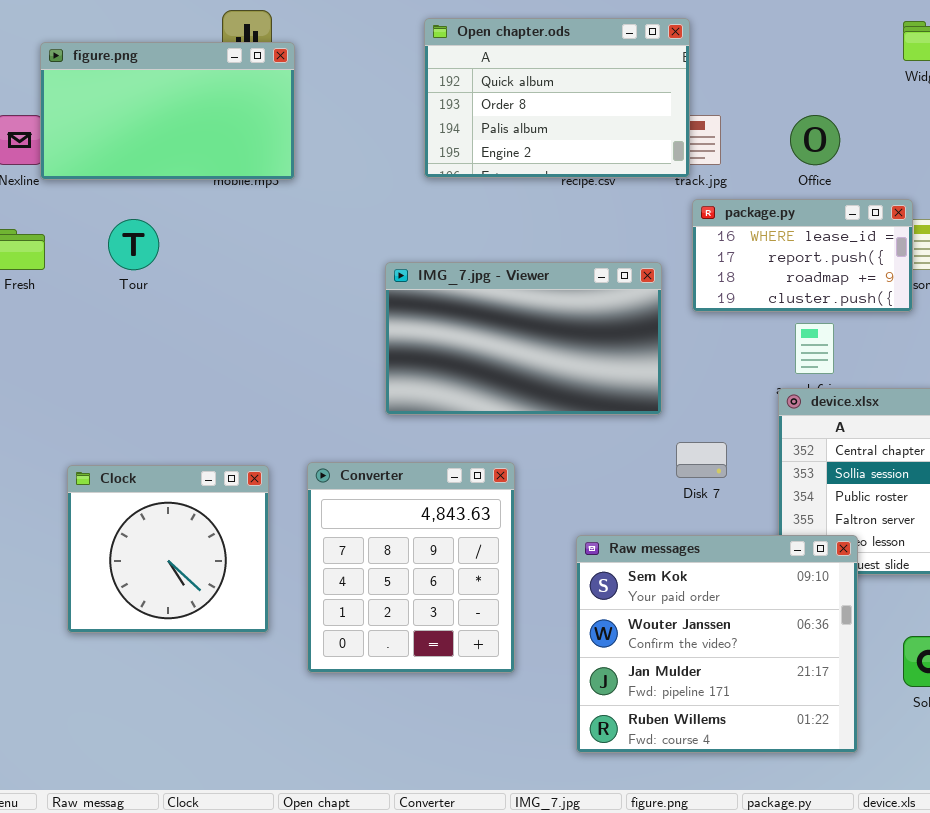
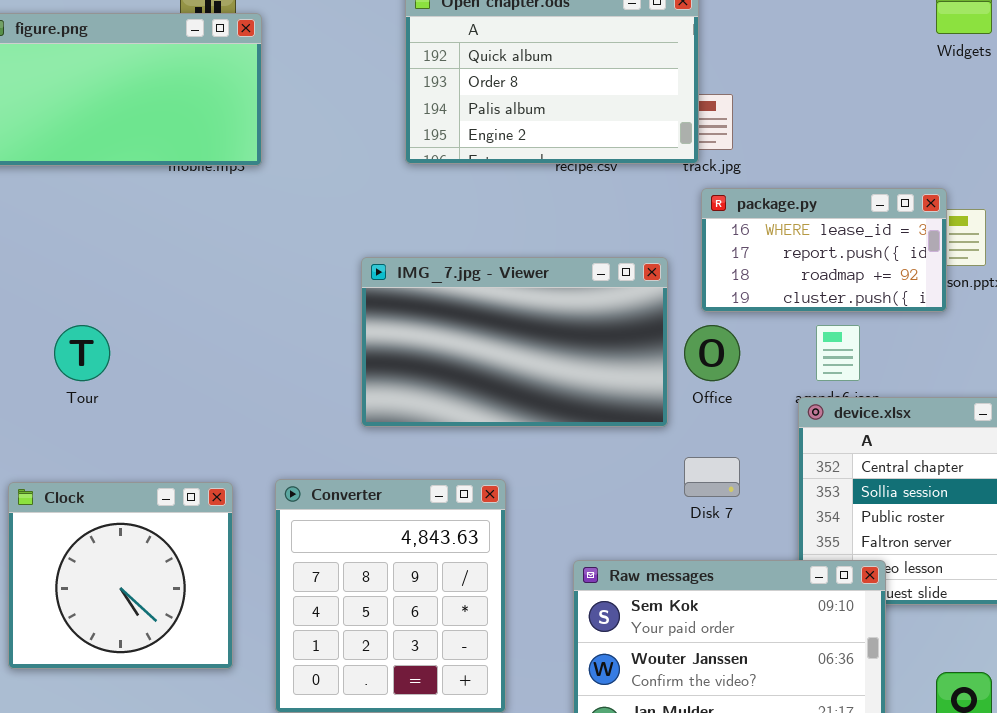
Office: [790,115,840,165] -> [684,325,740,381], moved
Tour: [108,219,159,270] -> [54,325,110,381], moved

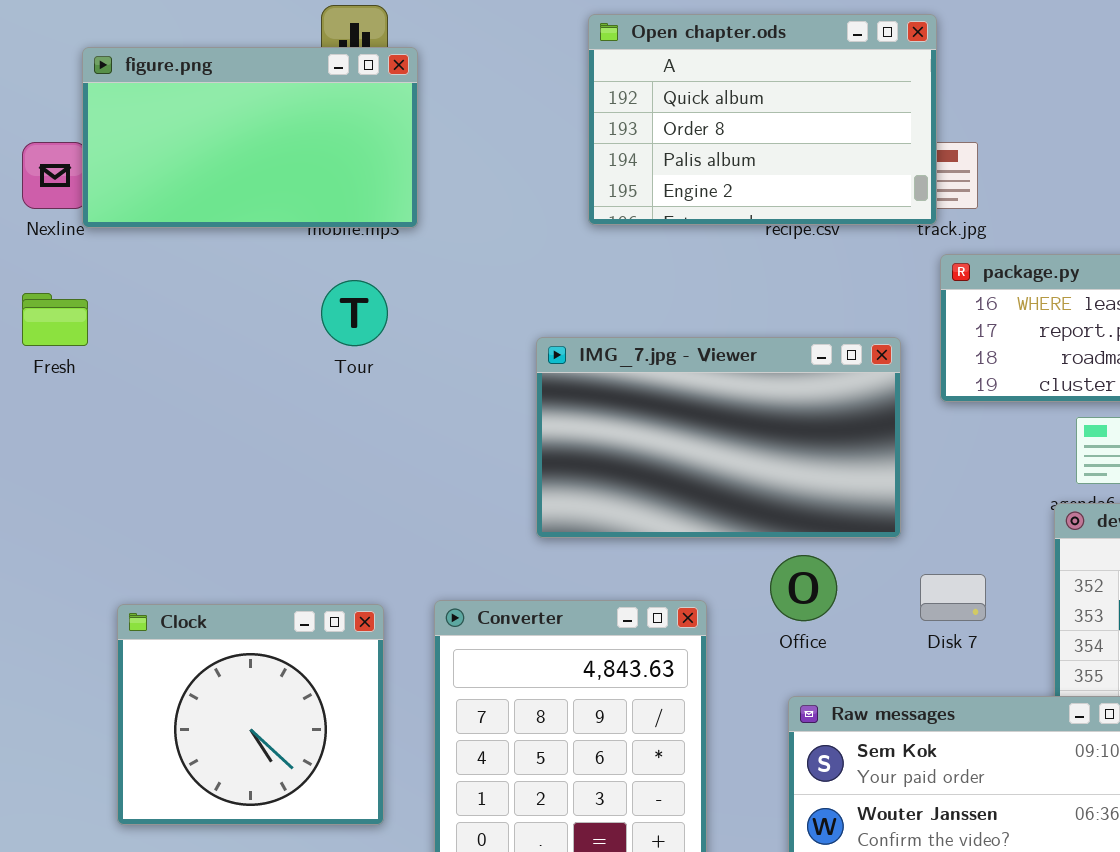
Tour: [54,325,110,381] -> [321,280,388,346], moved
Office: [684,325,740,381] -> [770,555,837,621], moved

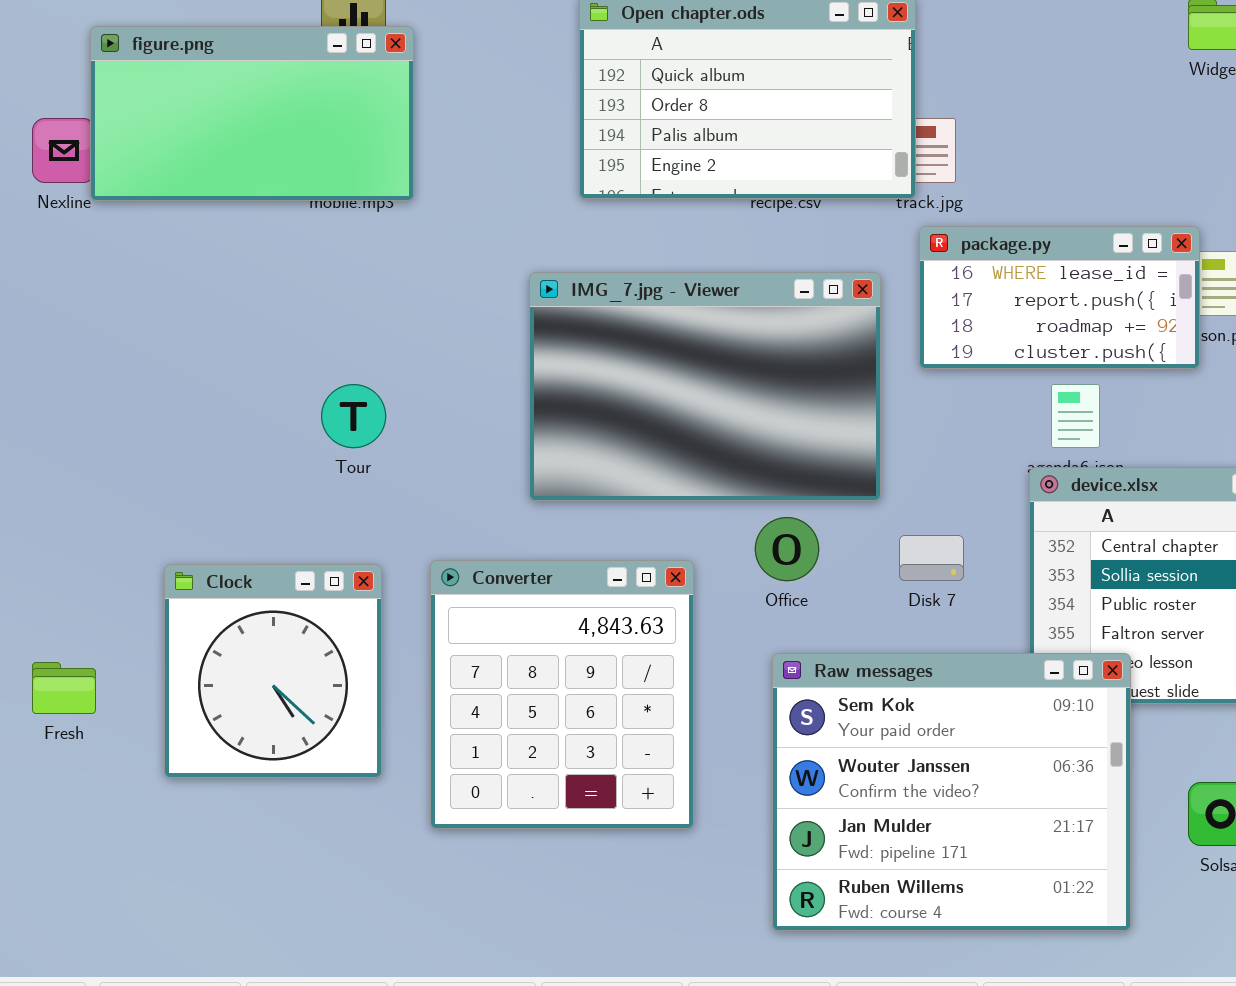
Tour: [321,280,388,346] -> [321,384,386,448], moved
Fresh: [22,293,88,346] -> [32,662,96,714], moved
IMG_7.jpg - Viewer: [536,337,901,538] -> [529,272,881,501], resized
Clock: [117,604,384,825] -> [164,564,382,778], resized

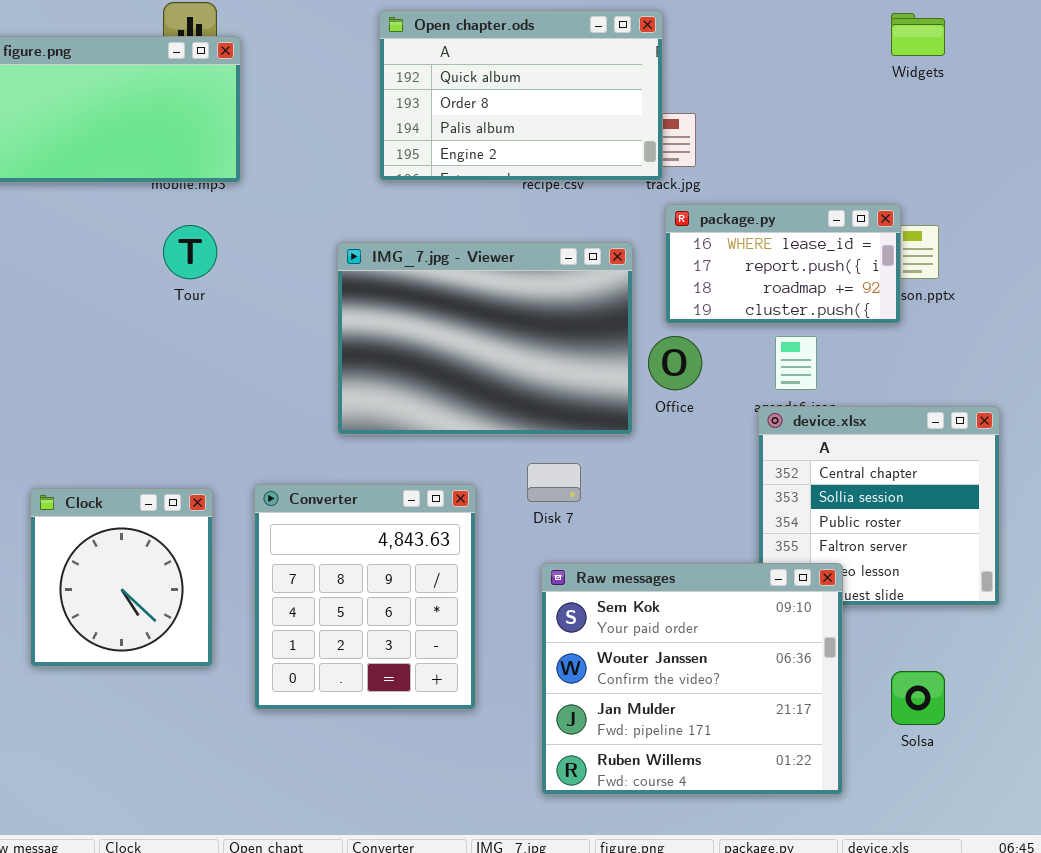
Tour: [321,384,386,448] -> [163,225,217,279], moved
Office: [755,517,819,581] -> [648,336,702,390], moved
Disk 7: [899,535,964,581] -> [527,463,581,502], moved

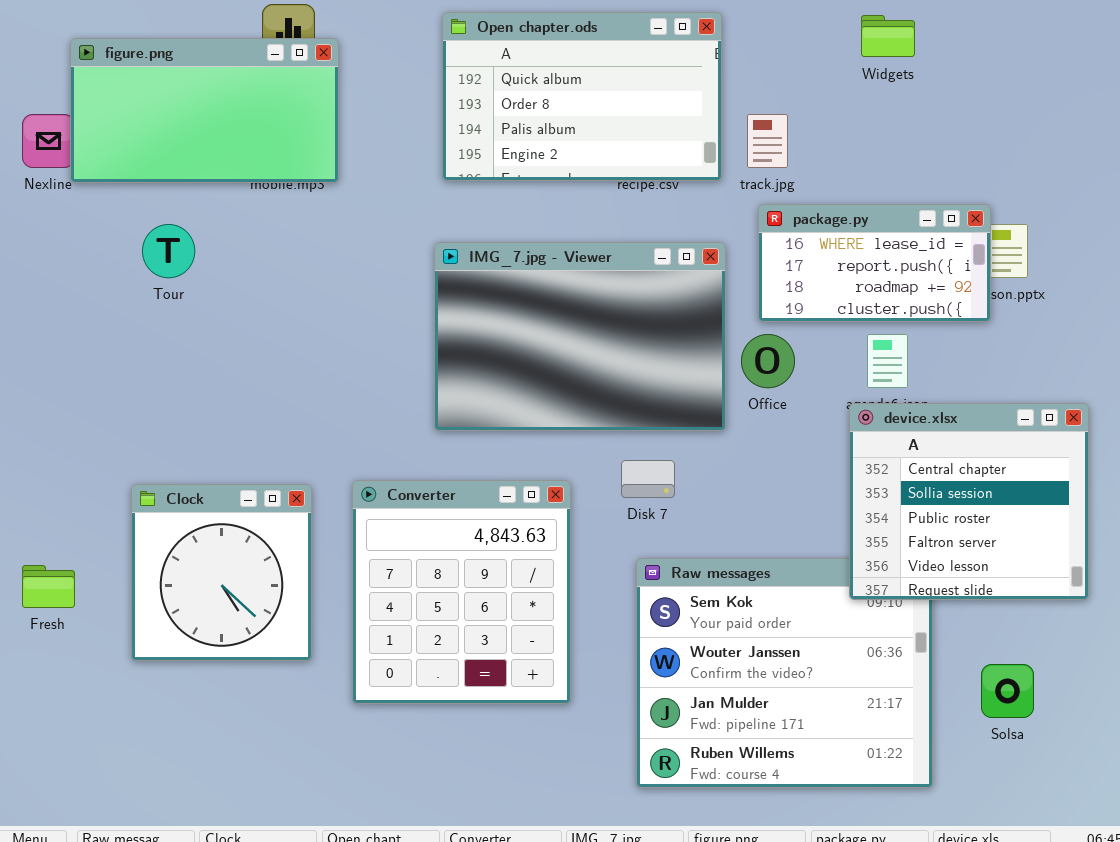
Open chapter.ods: [379,10,663,181] -> [442,12,722,181], moved
Widgets: [891,13,945,56] -> [861,15,915,57], moved
Tour: [163,225,217,279] -> [142,224,195,278], moved
device.xlsx: [758,406,1000,606] -> [849,403,1089,600], raised

